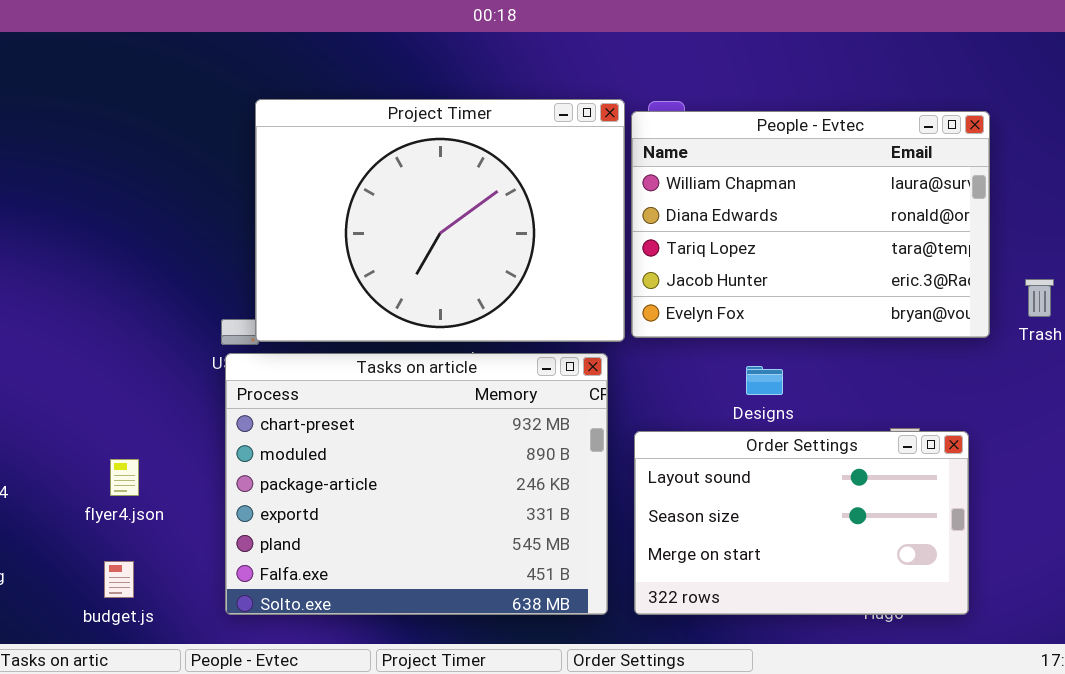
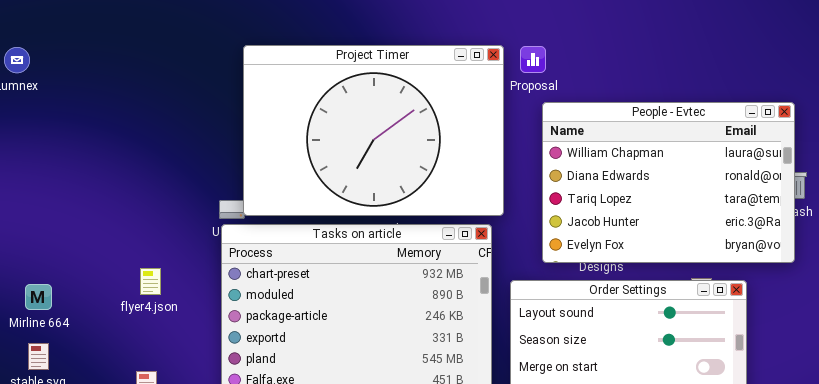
People - Evtec: [631,111,990,338] -> [542,102,795,263], moved
flyer4.json: [110,459,139,496] -> [140,268,161,295], moved

